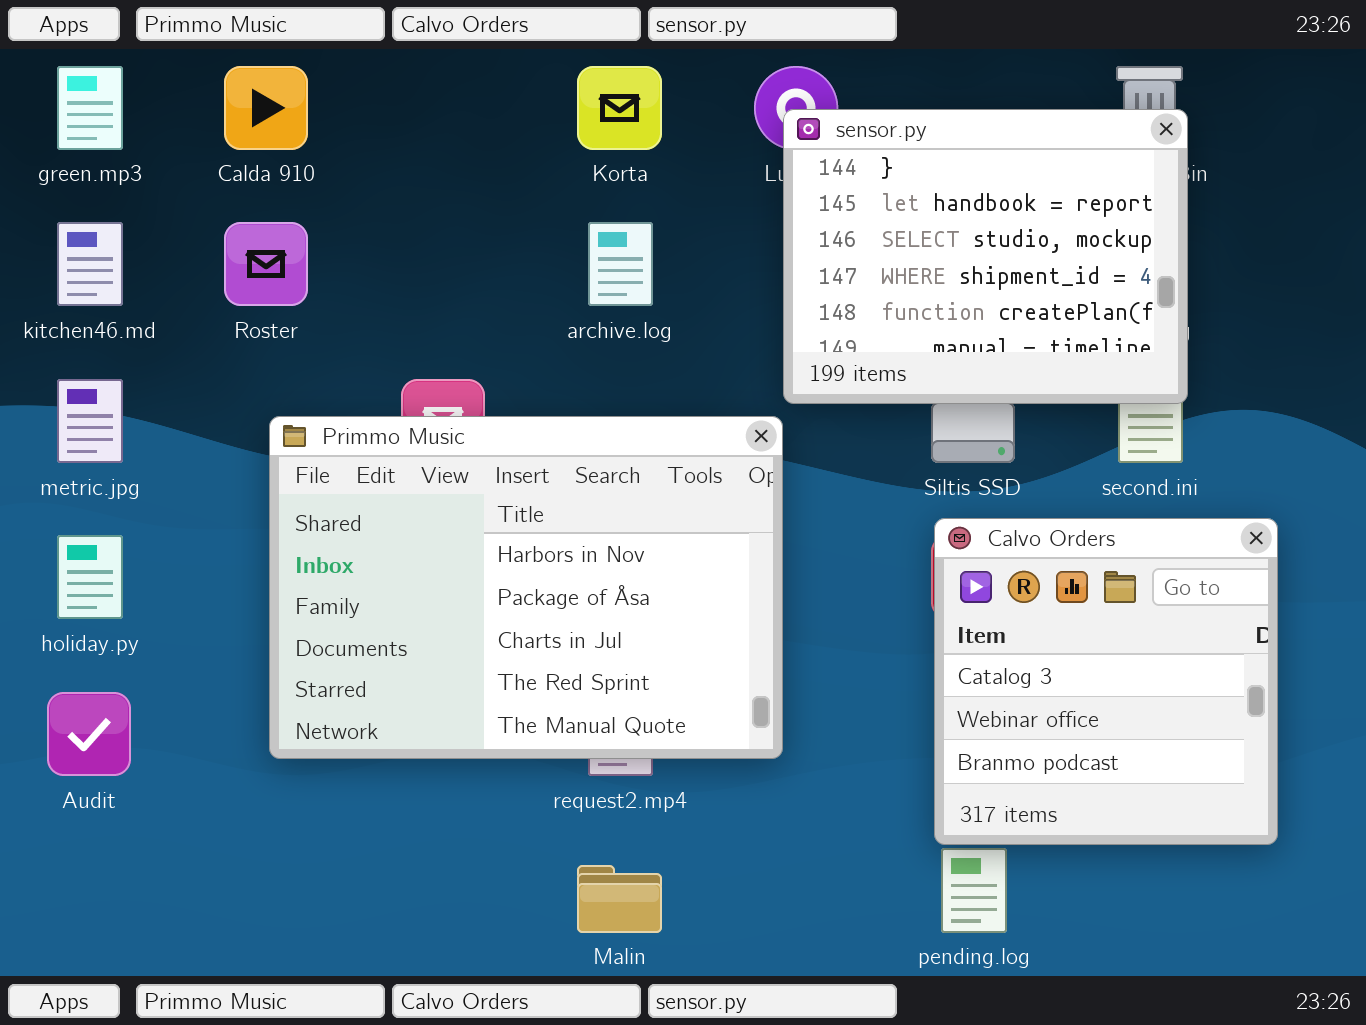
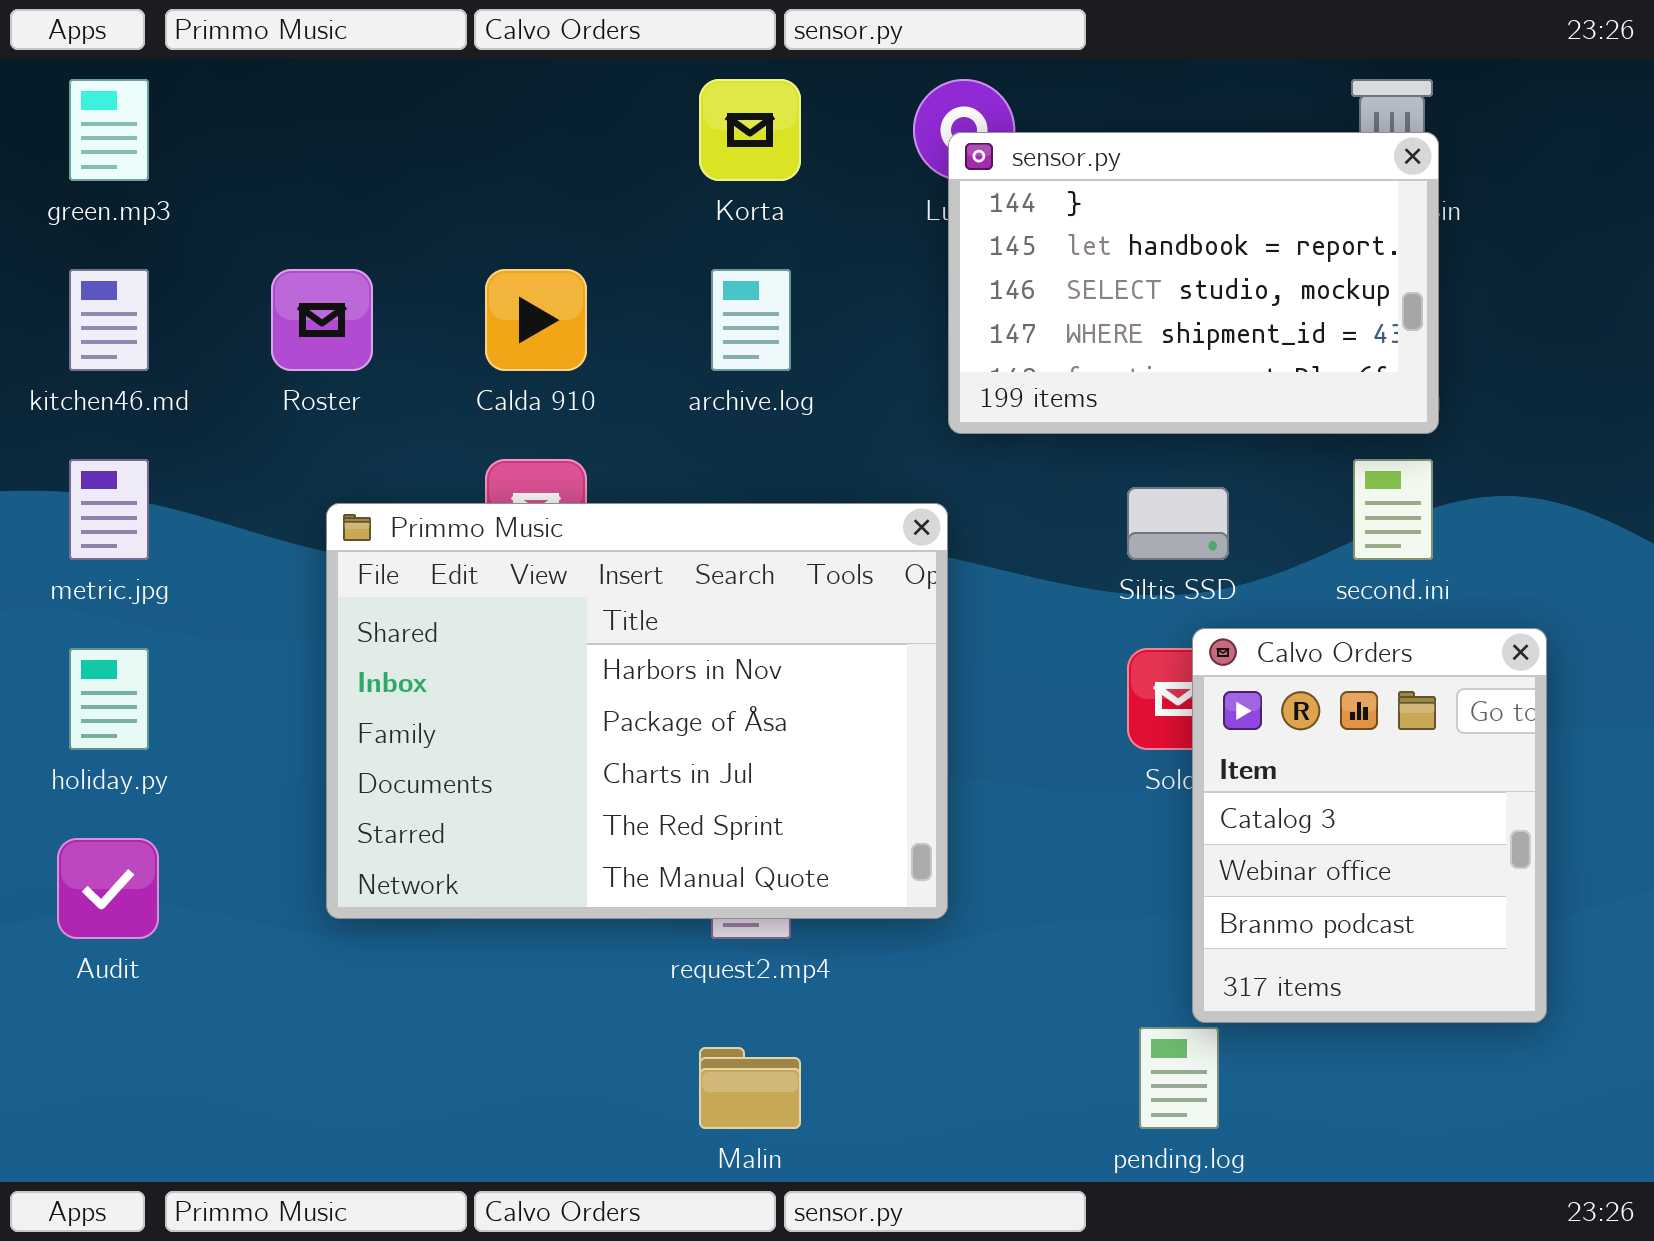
Calda 910: [224,66,308,150] -> [485,269,587,371], moved
sensor.py: [783,109,1188,404] -> [948,132,1439,434], resized
Calvo Orders: [934,518,1278,845] -> [1192,628,1547,1023], resized

